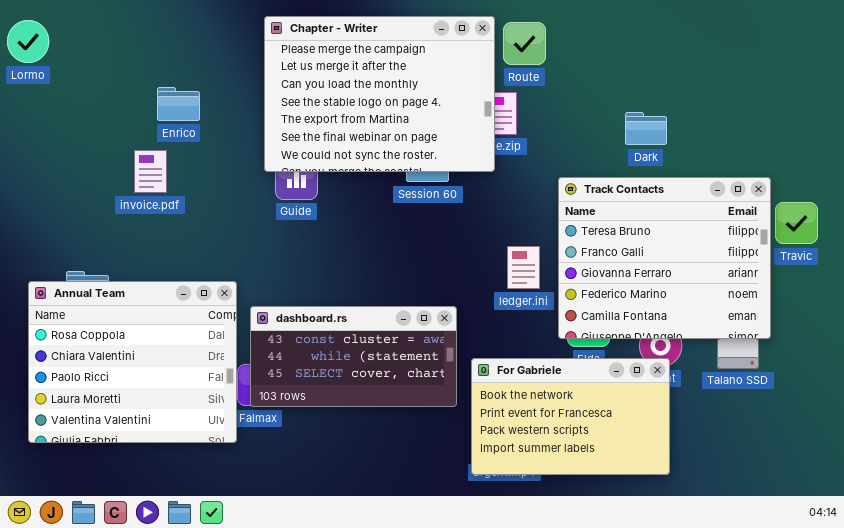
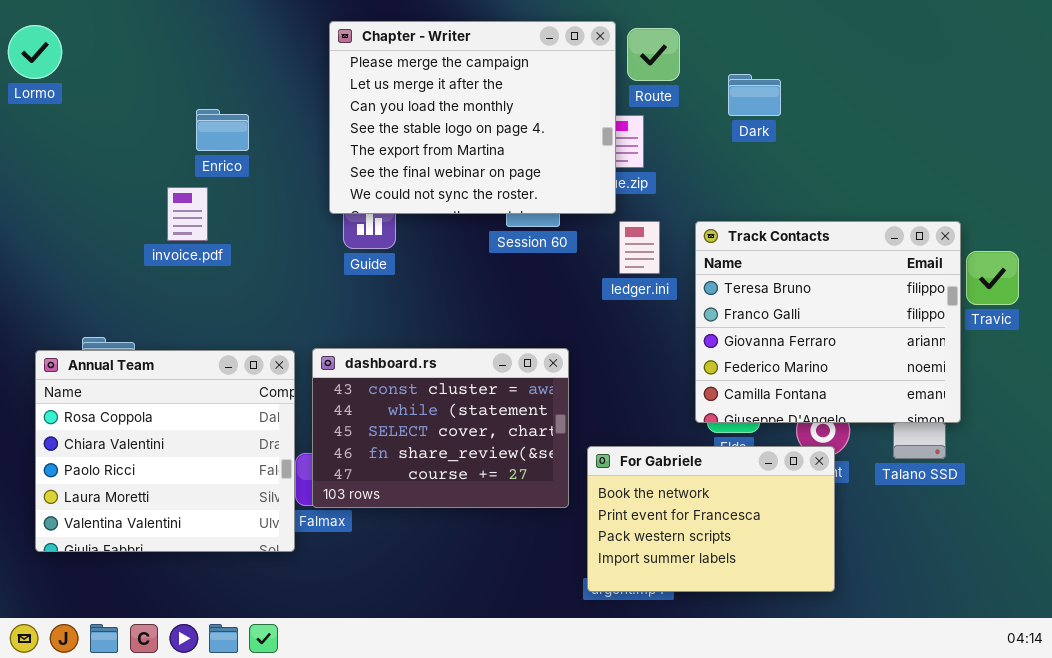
Dark: [625,112,667,145] -> [728,74,781,116], moved
ledger.ini: [507,246,540,289] -> [619,221,660,274], moved
dashboard.rs: [250,306,457,407] -> [312,348,569,508], resized

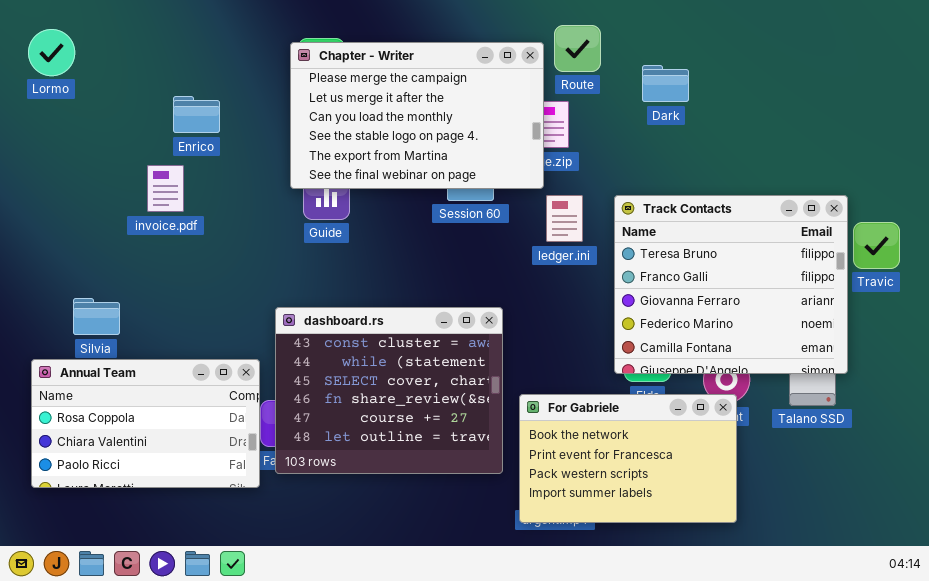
Chapter - Writer: [329,21,616,214] -> [290,42,544,189], resized
Lormo: [8,25,62,79] -> [28,29,75,76], moved
dashboard.rs: [312,348,569,508] -> [275,307,503,474], resized
Annual Team: [35,350,295,552] -> [31,359,260,488], resized

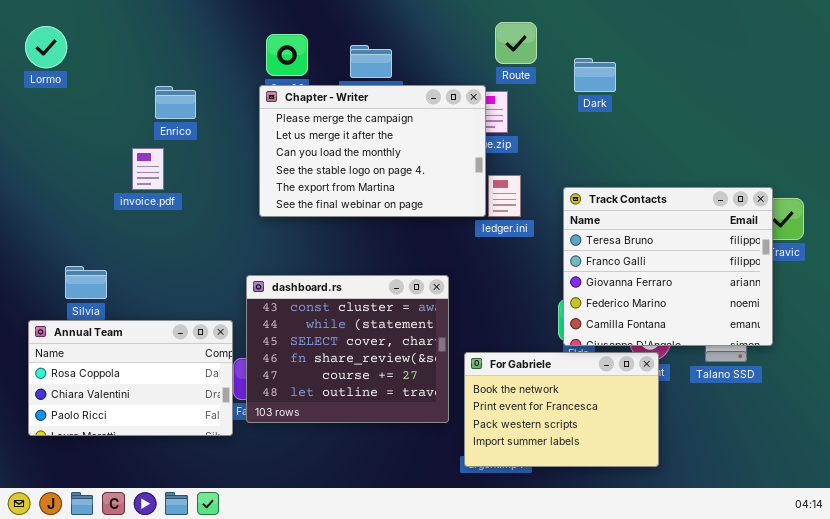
Chapter - Writer: [290,42,544,189] -> [259,85,486,217], moved
Track Contacts: [614,195,848,374] -> [563,187,773,346], moved

